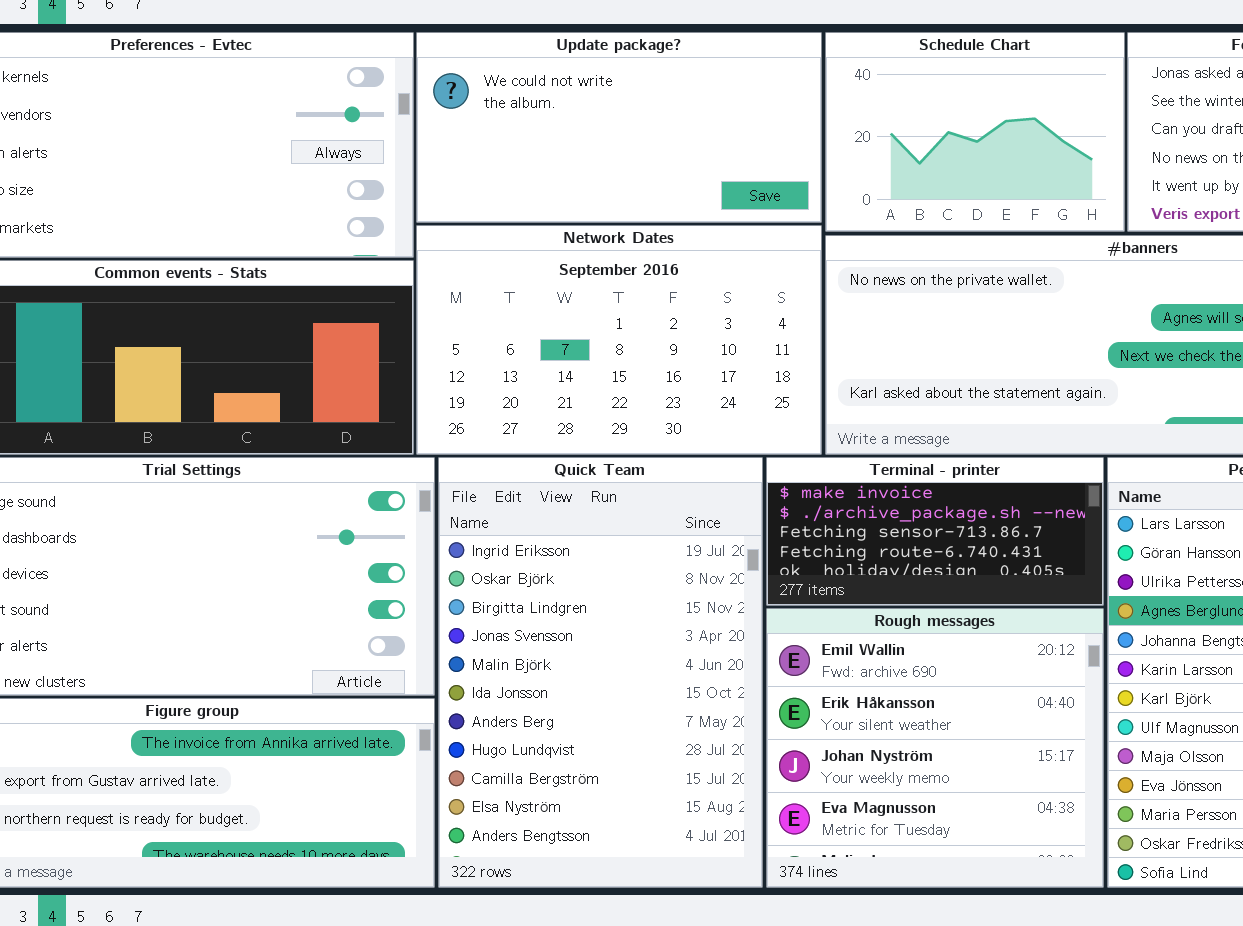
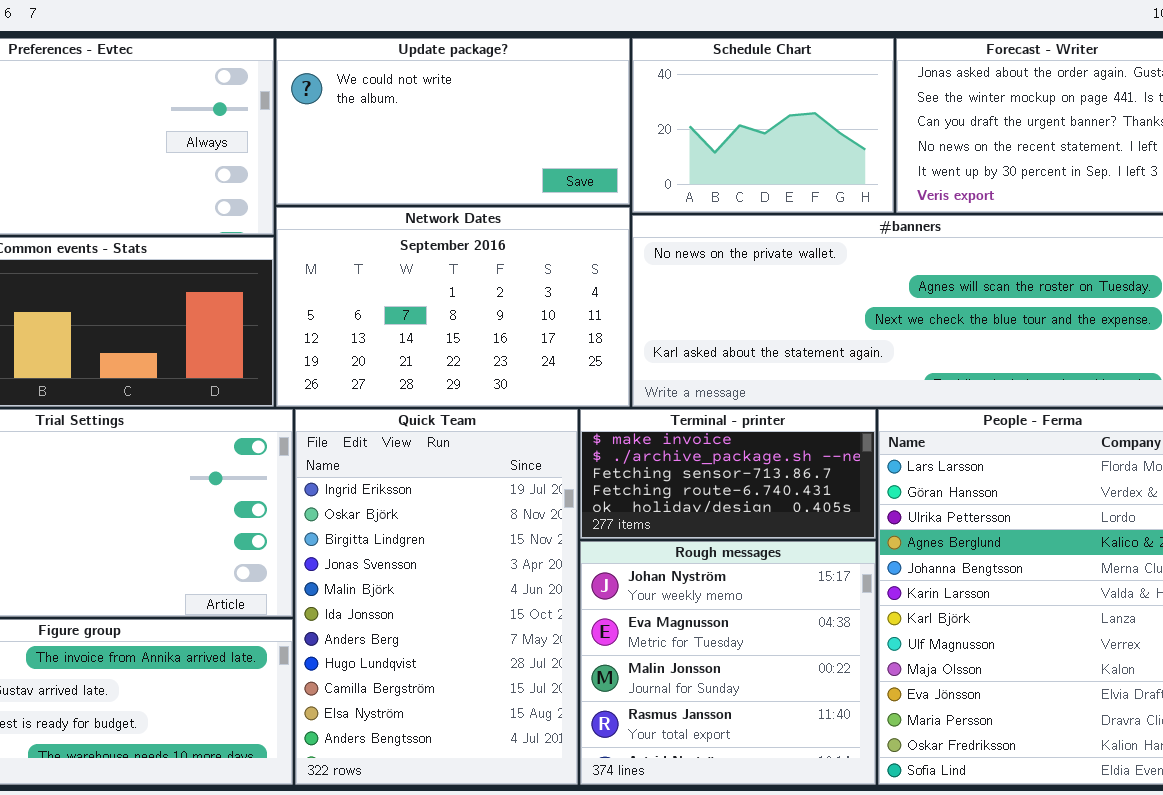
Rough messages: [766,608,1104,888] -> [580,541,876,785], scrolled down 2 rows

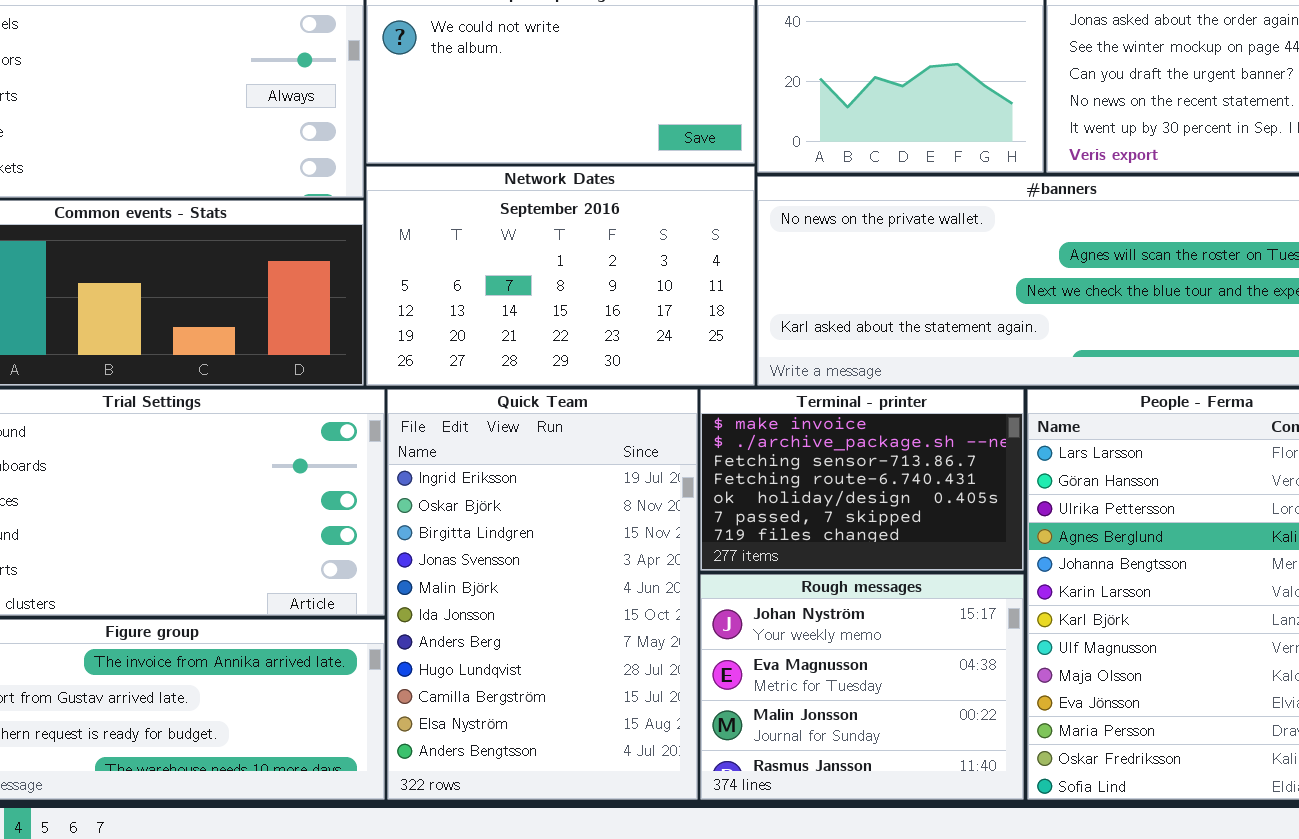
Terminal - printer: [580,409,876,539] -> [700,389,1024,571], resized
Rough messages: [580,541,876,785] -> [700,574,1024,800], resized

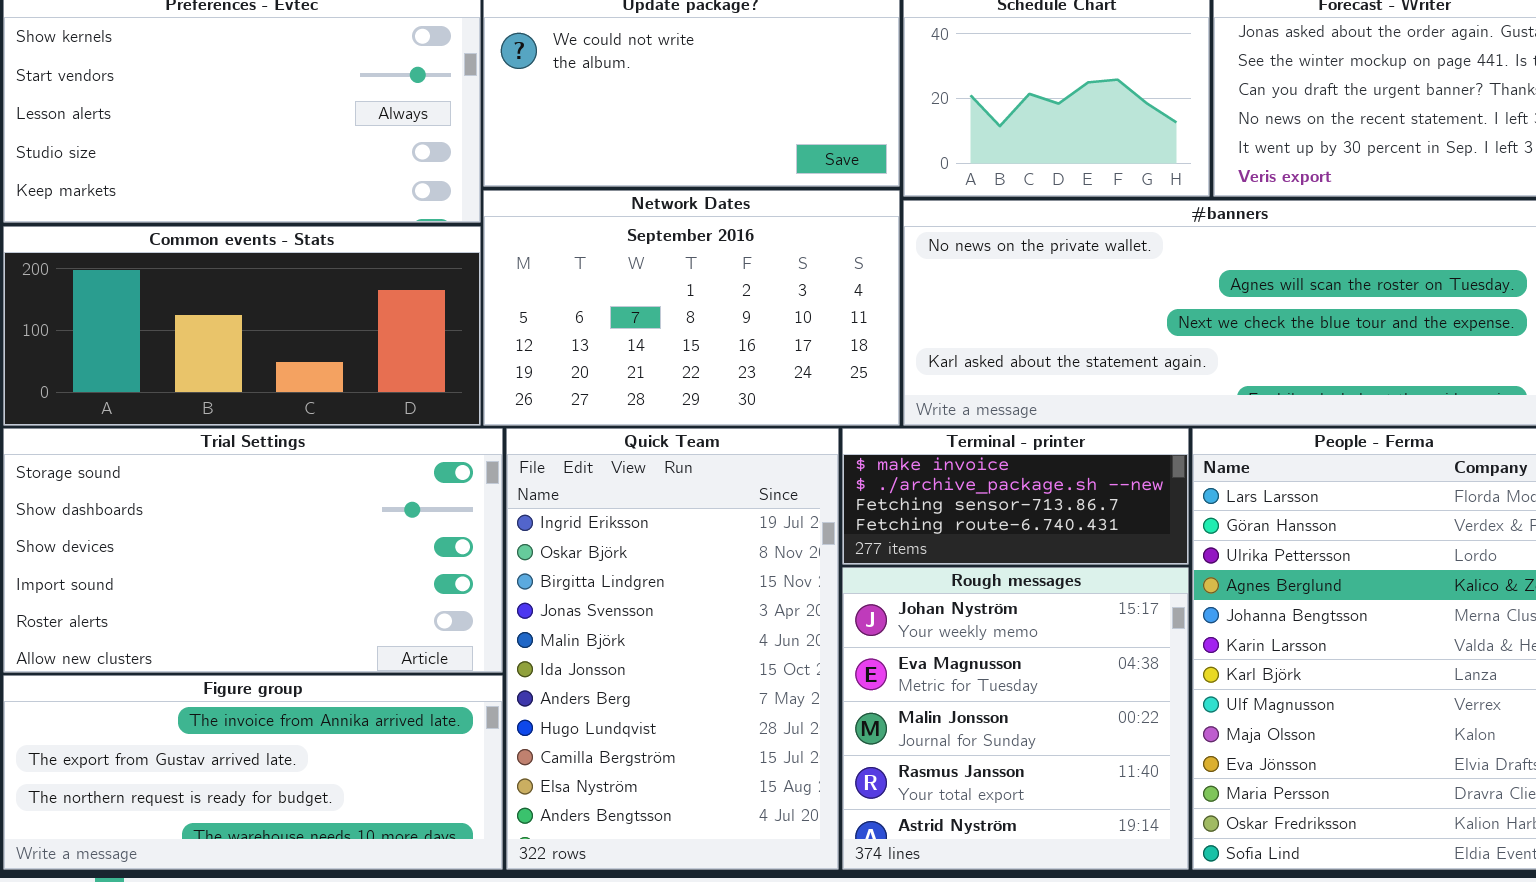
Terminal - printer: [700,389,1024,571] -> [842,428,1189,565], resized
Rough messages: [700,574,1024,800] -> [842,567,1189,870], resized

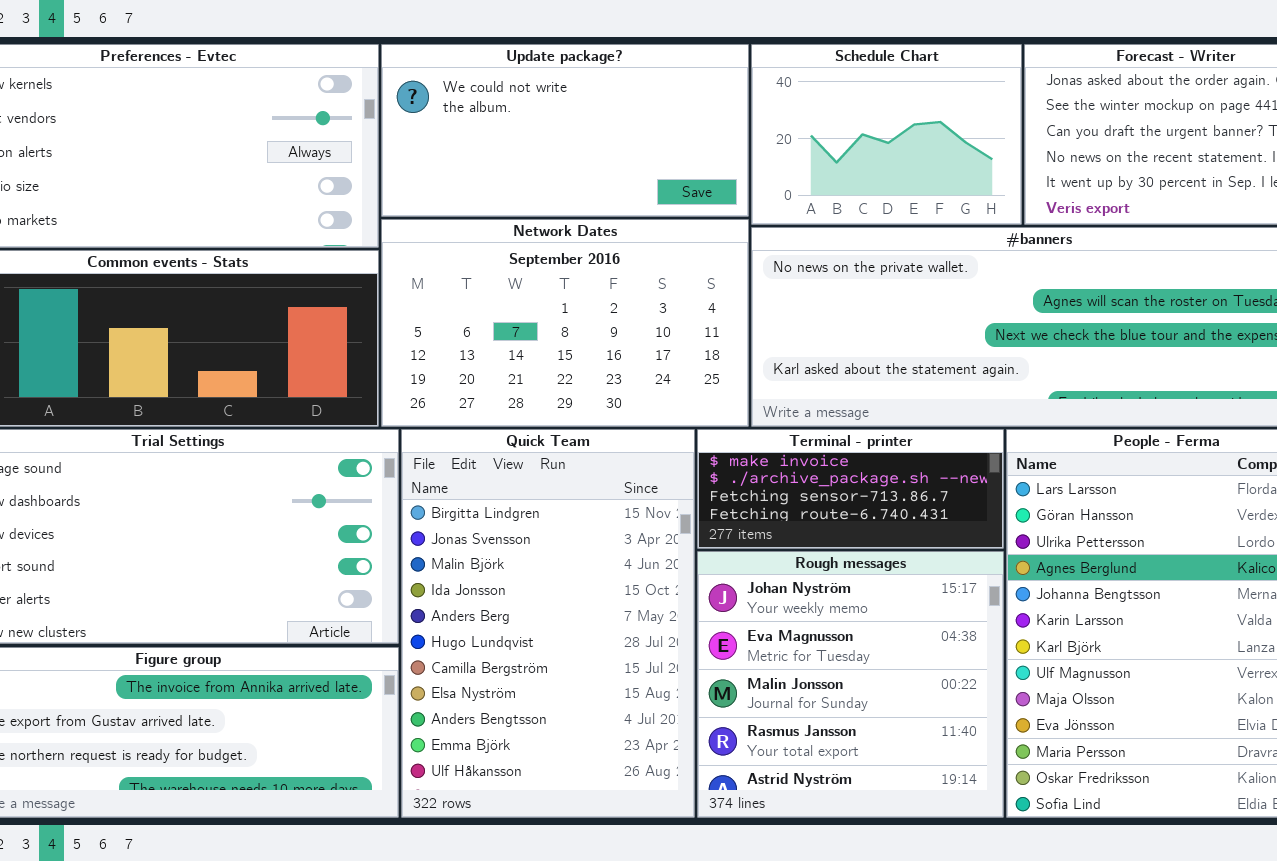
Quick Team: [506,428,839,870] -> [401,429,695,818], scrolled down 2 rows

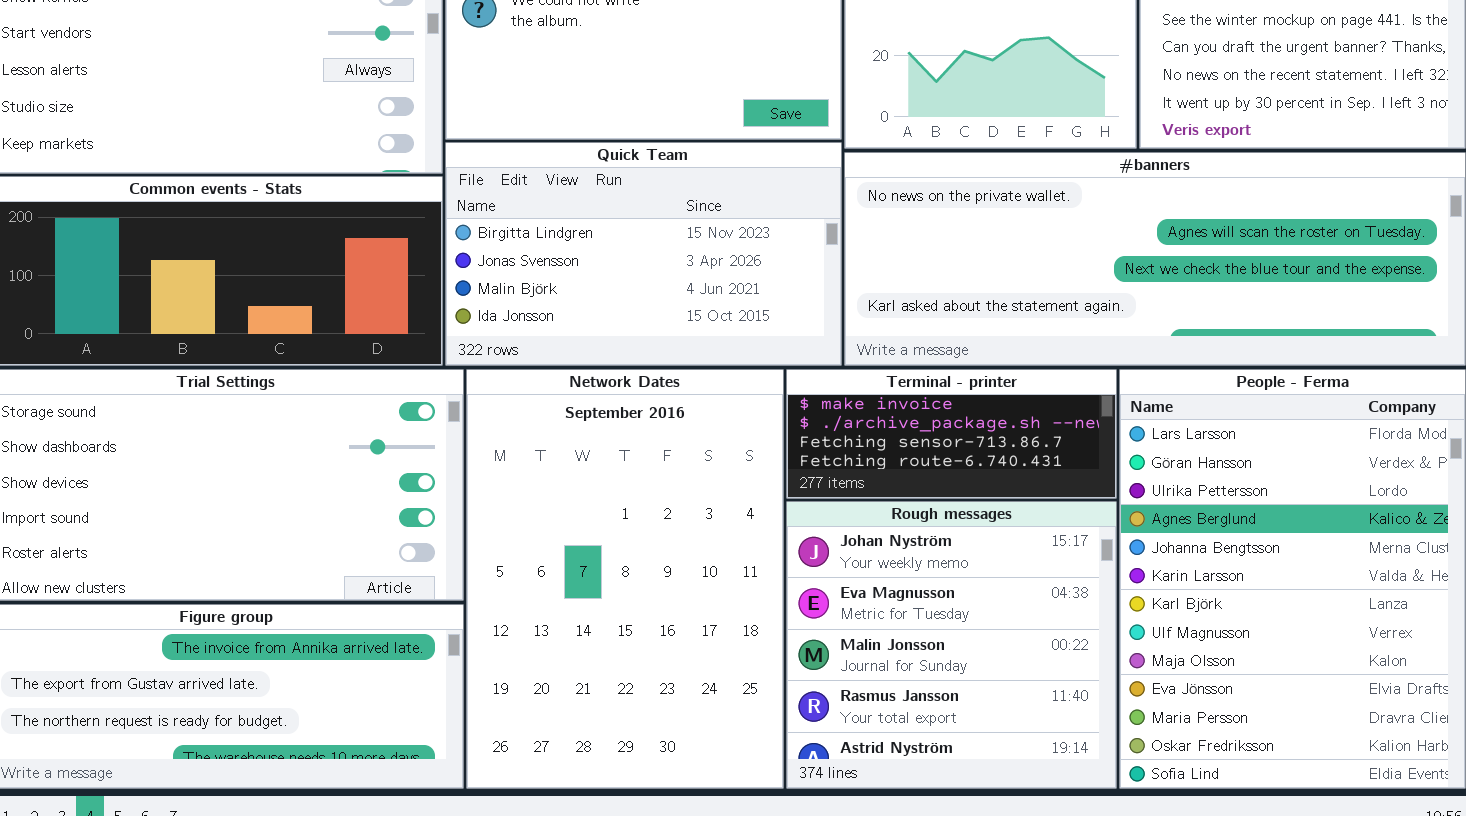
Network Dates: [381,219,749,427] -> [466,369,784,789], moved, resized
Quick Team: [401,429,695,818] -> [445,142,842,366], moved, resized

